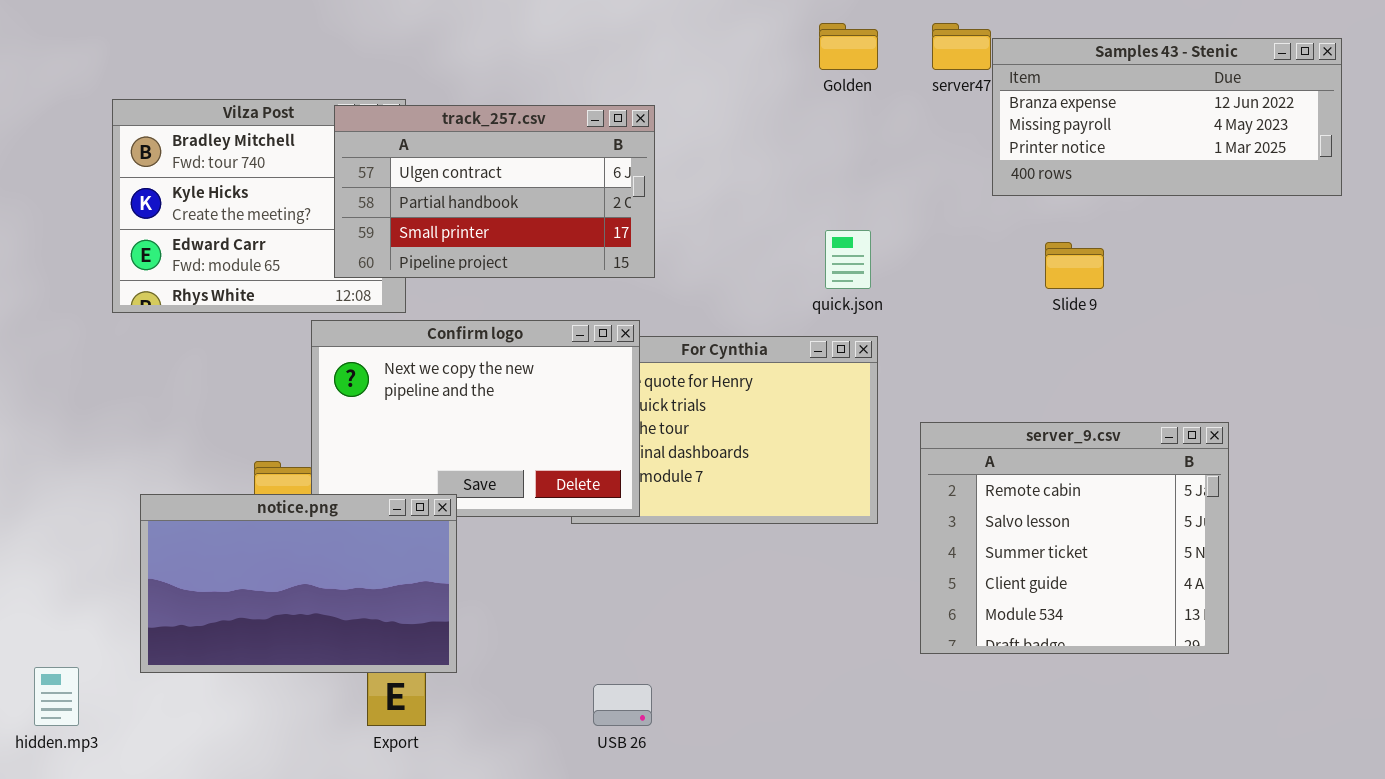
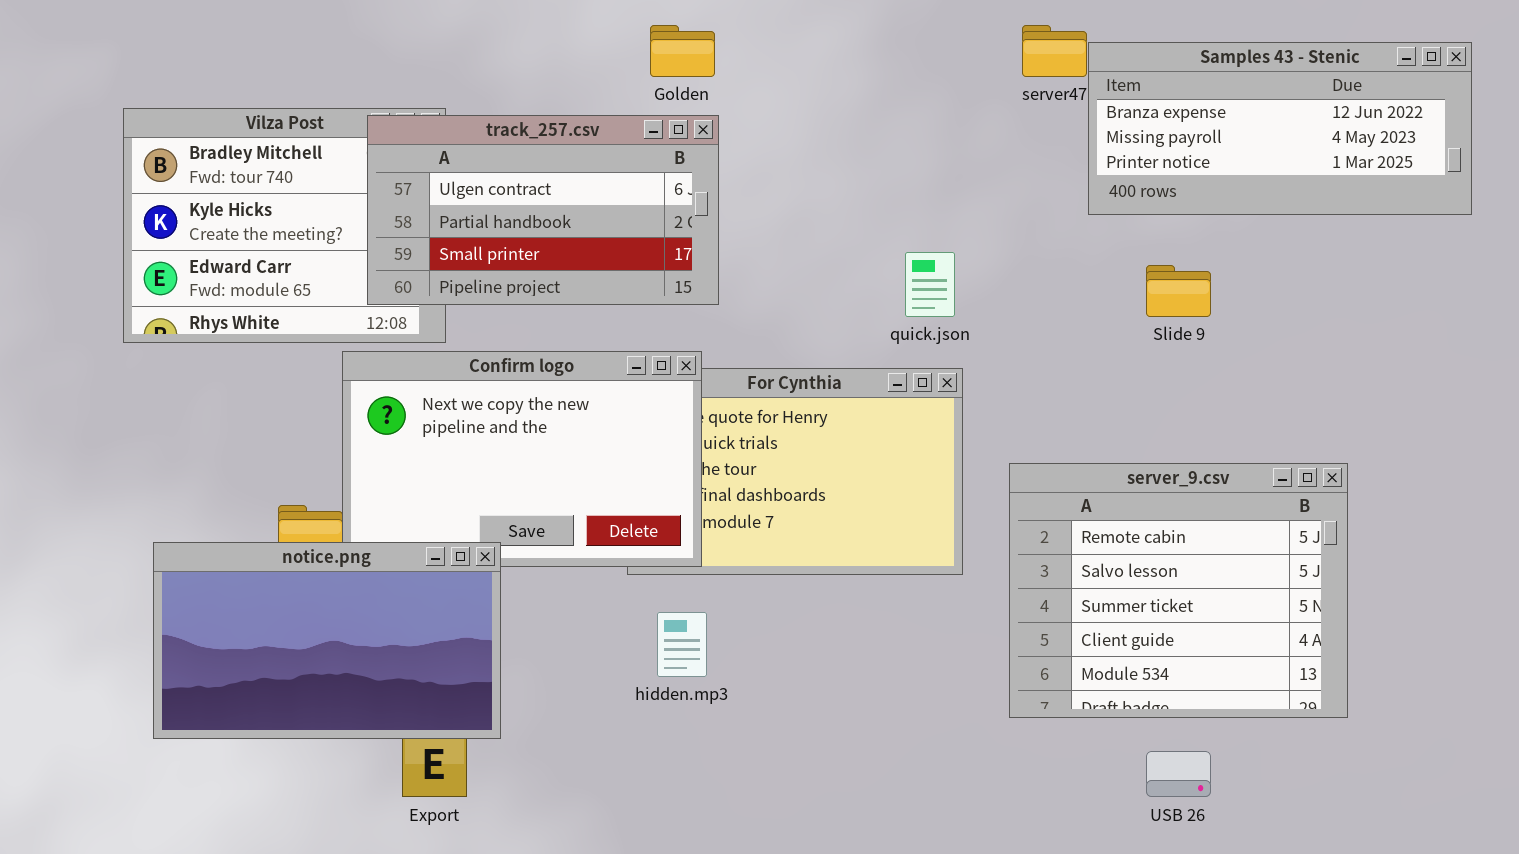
Golden: [819,23,878,70] -> [650,25,715,77], moved
hidden.mp3: [34,667,79,726] -> [657,612,707,677], moved
USB 26: [593,684,652,726] -> [1146,751,1211,797], moved

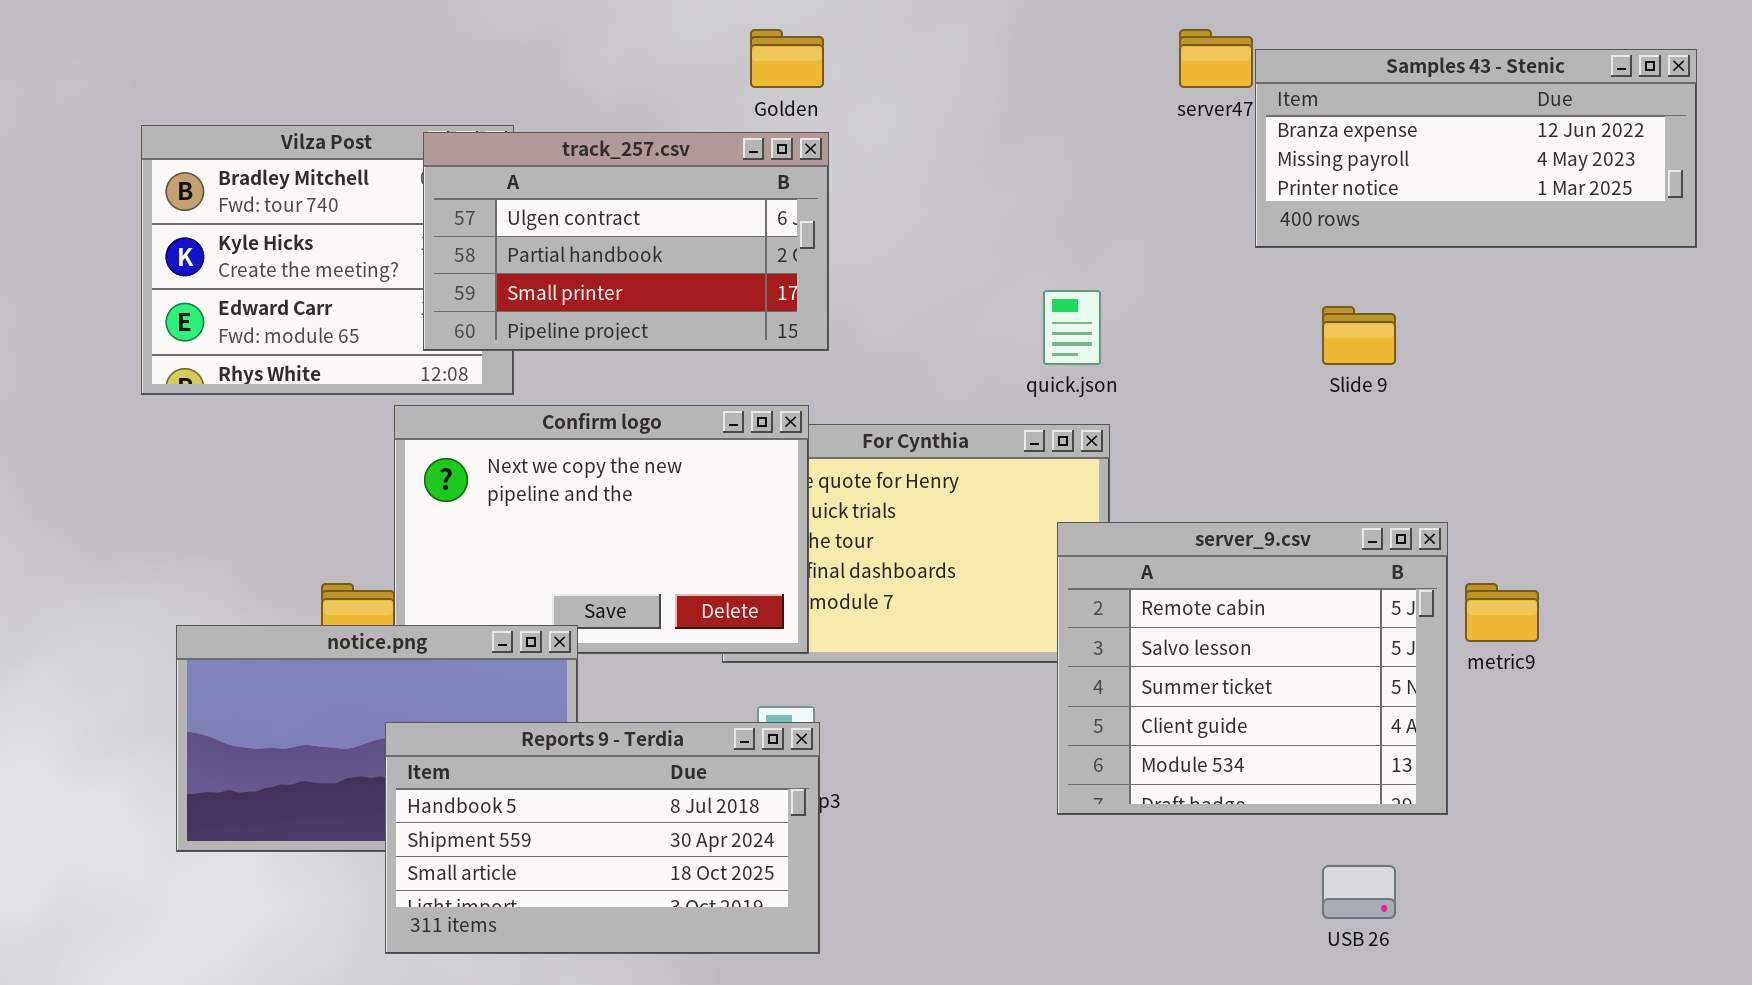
server_9.csv: [1009,463,1348,718] -> [1057,522,1448,815], moved
Reports 9 - Terdia: none -> [385,722,820,954], opened

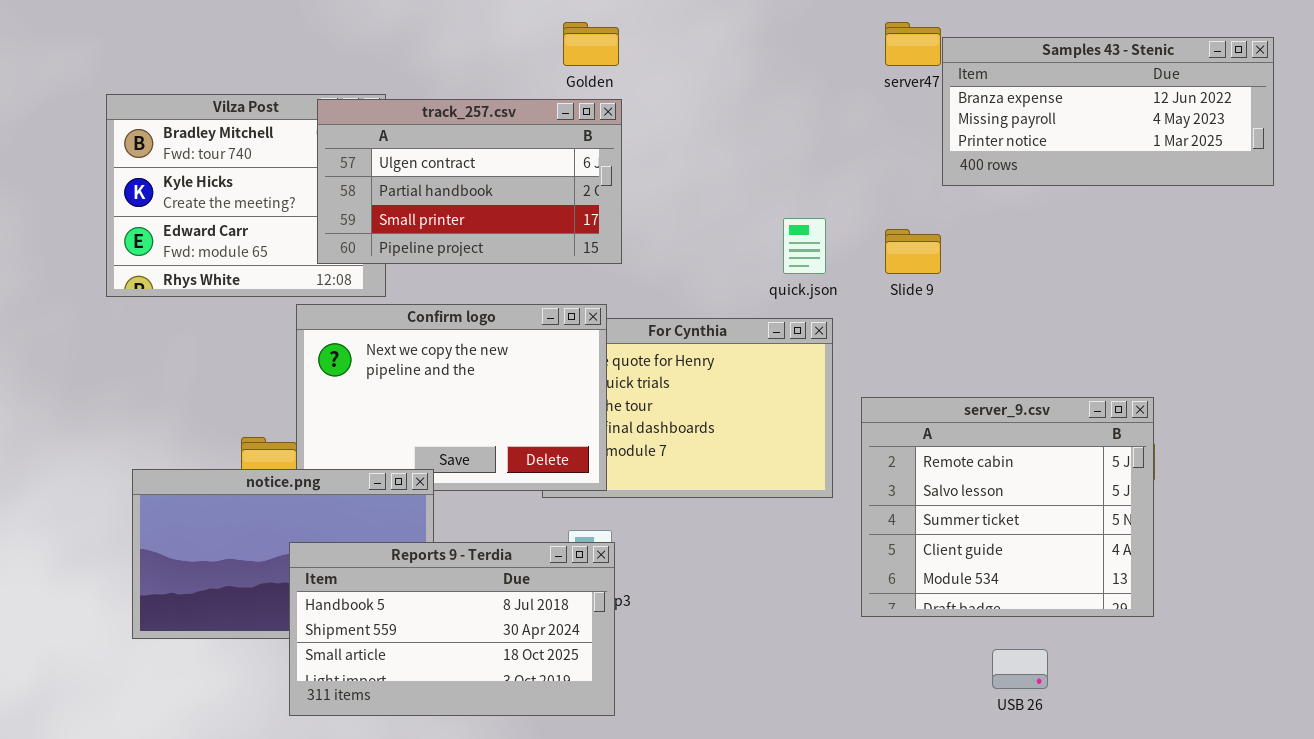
Slide 9: [1322,306,1396,365] -> [885,229,941,274], moved
server_9.csv: [1057,522,1448,815] -> [861,397,1154,617], moved

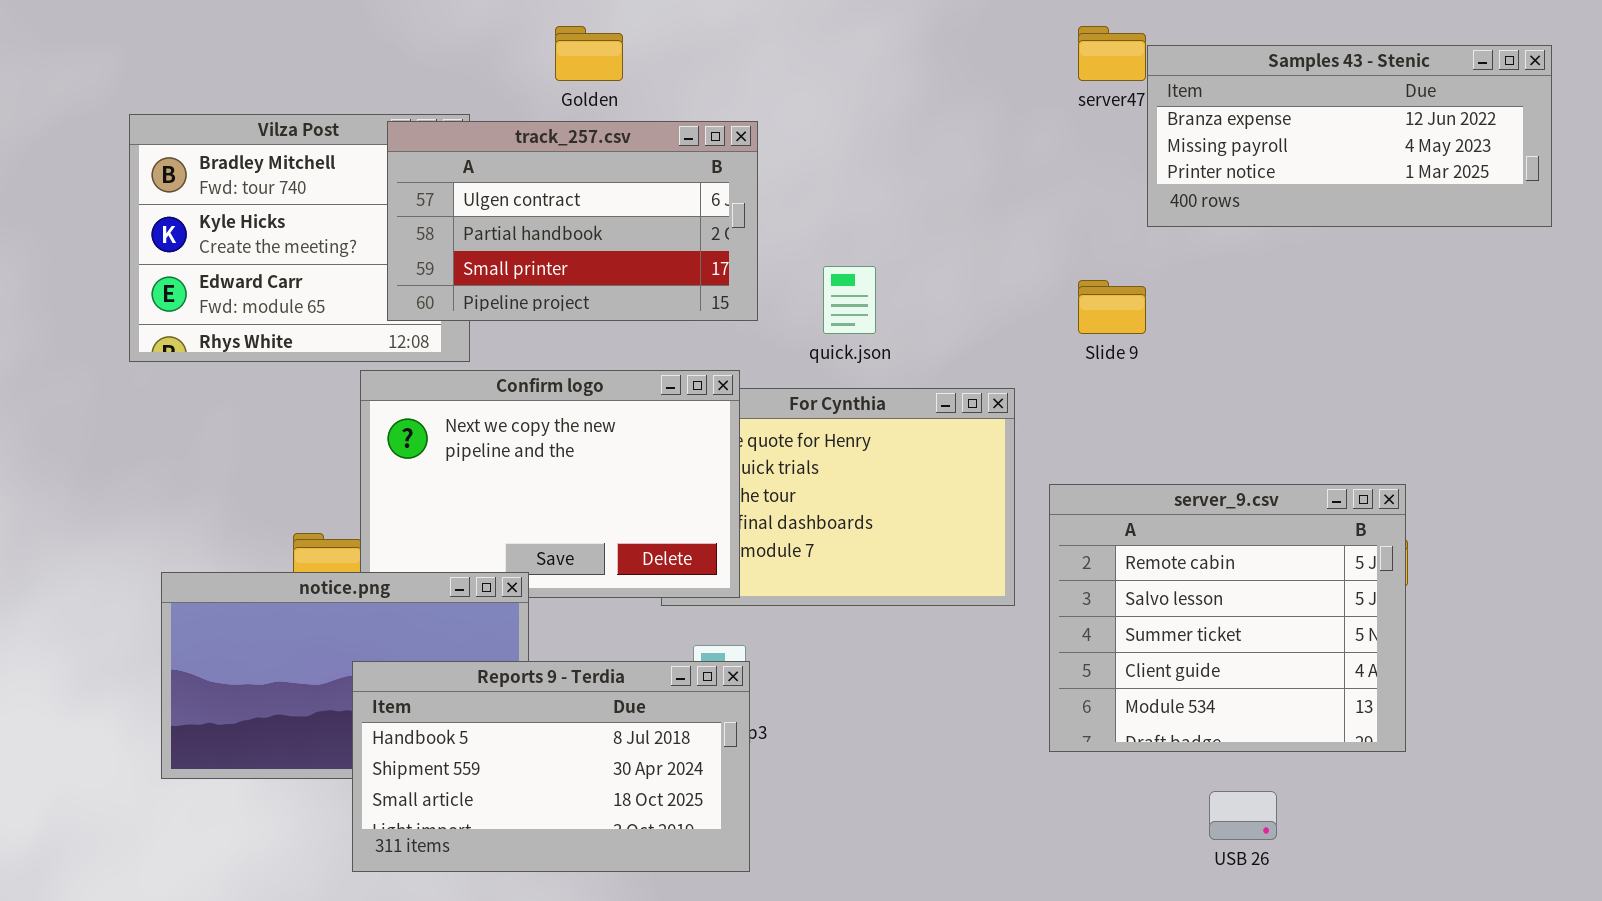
Golden: [563,22,619,66] -> [555,26,623,81], moved
quick.json: [783,218,826,274] -> [823,266,876,334], moved

